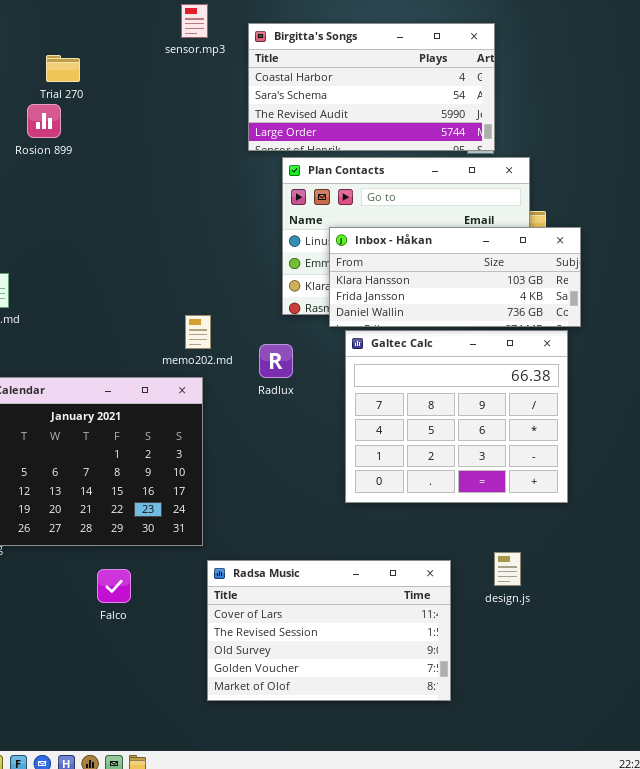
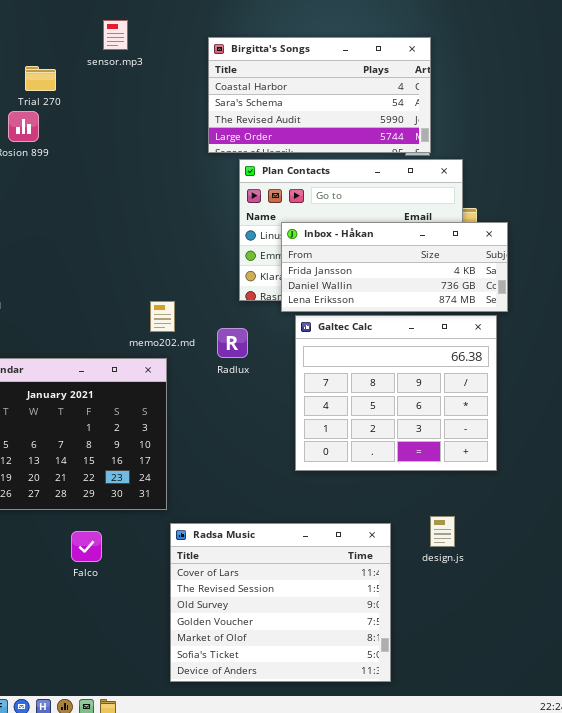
sensor.mp3: [181,4,208,38] -> [103,20,128,50], moved
Inbox - Håkan: [329,227,581,327] -> [281,222,508,312], scrolled down 1 row
Radsa Music: [207,560,451,701] -> [170,523,391,682], resized

